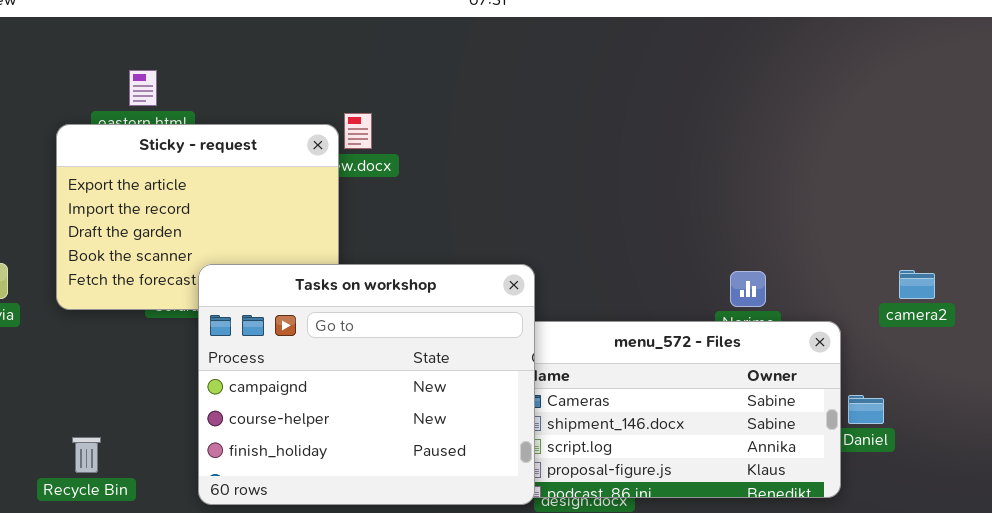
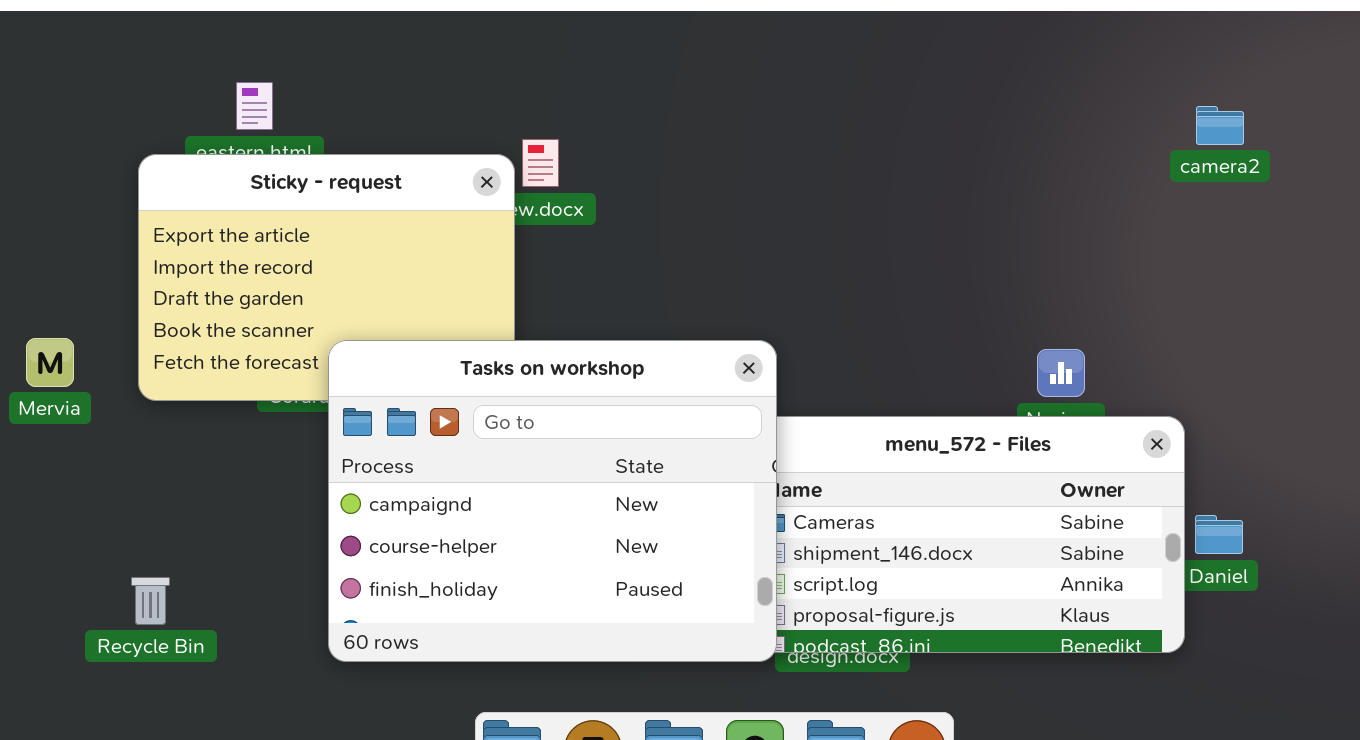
camera2: [899,270,935,299] -> [1196,106,1244,145], moved
Recycle Bin: [72,437,101,473] -> [131,577,170,625], moved

